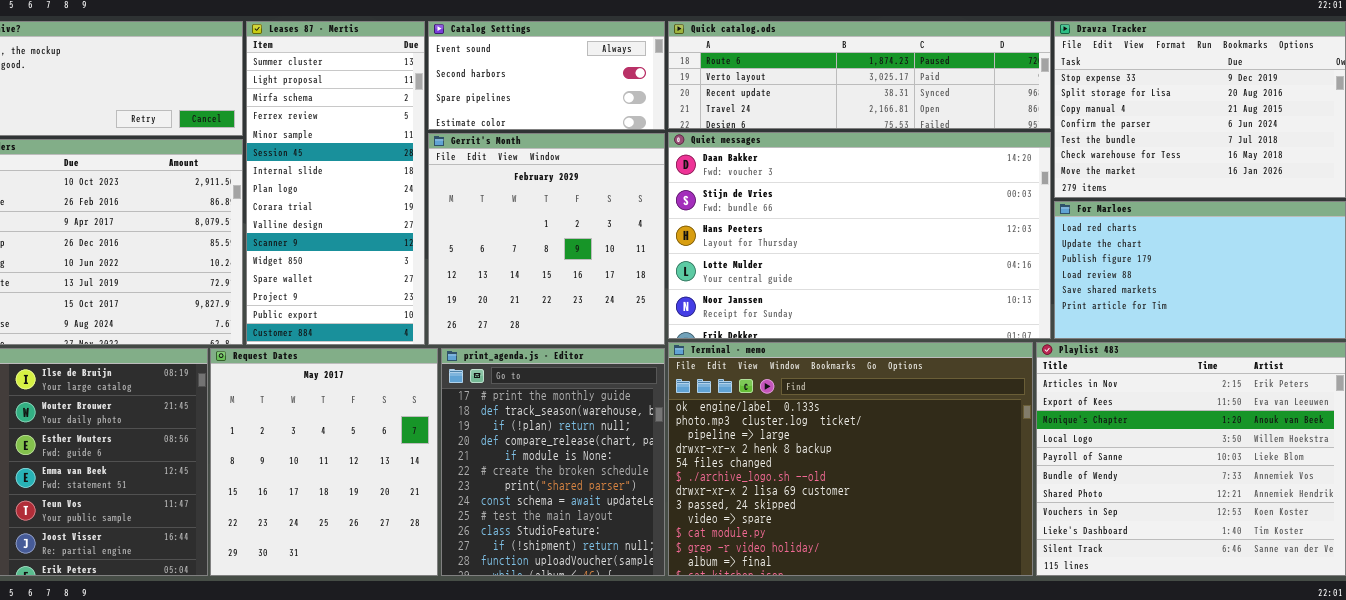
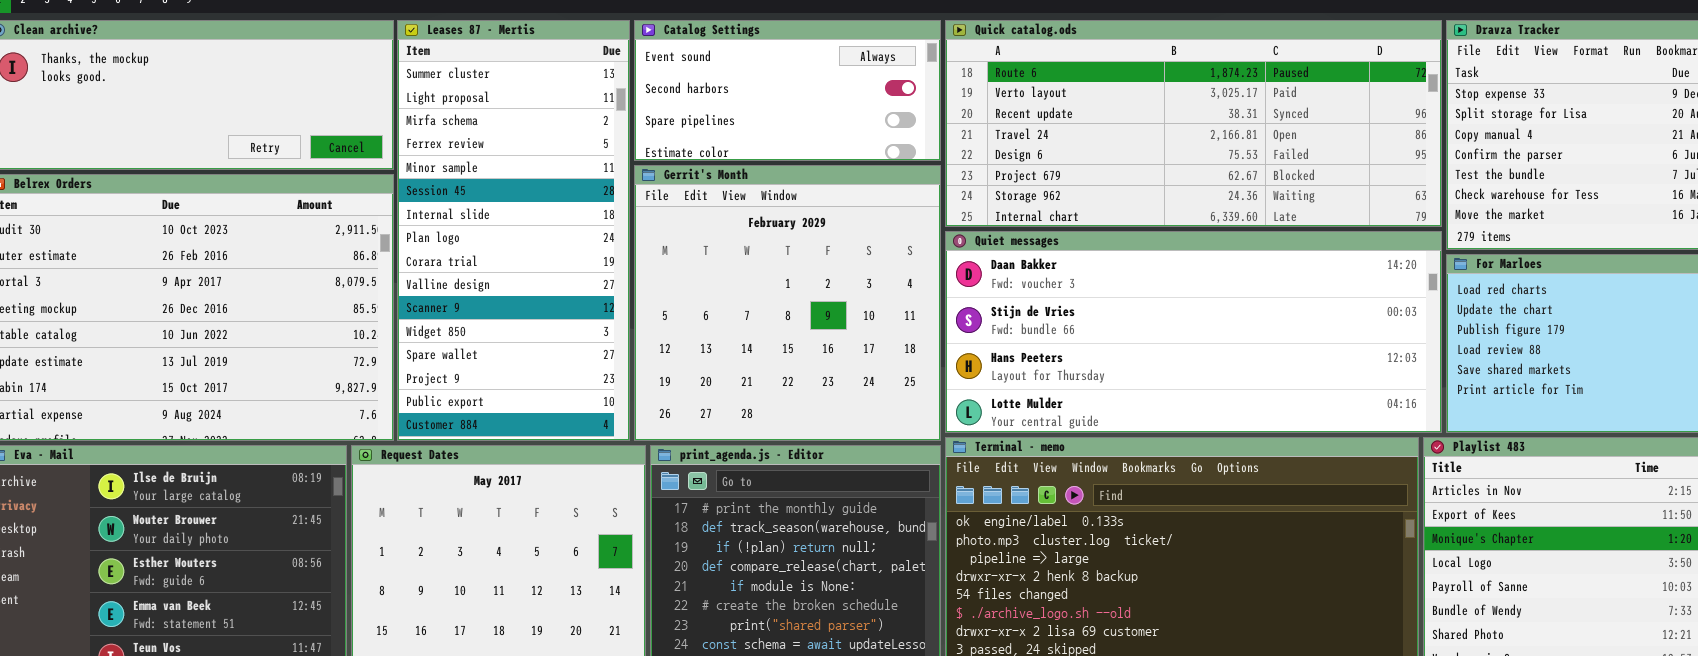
Quick catalog.ods: [668,21,1051,129] -> [945,20,1442,227], resized
Quiet messages: [668,132,1051,339] -> [945,231,1442,433], resized

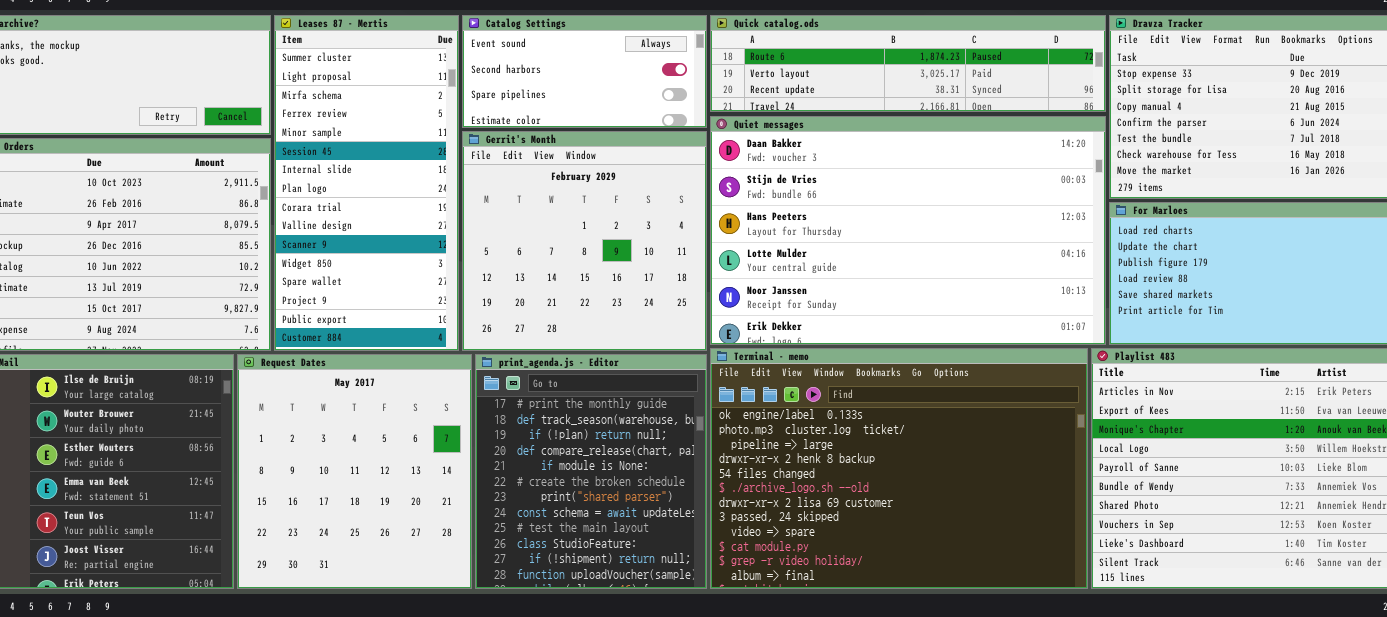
Quick catalog.ods: [945,20,1442,227] -> [710,15,1106,112], resized
Quiet messages: [945,231,1442,433] -> [710,116,1106,345], resized

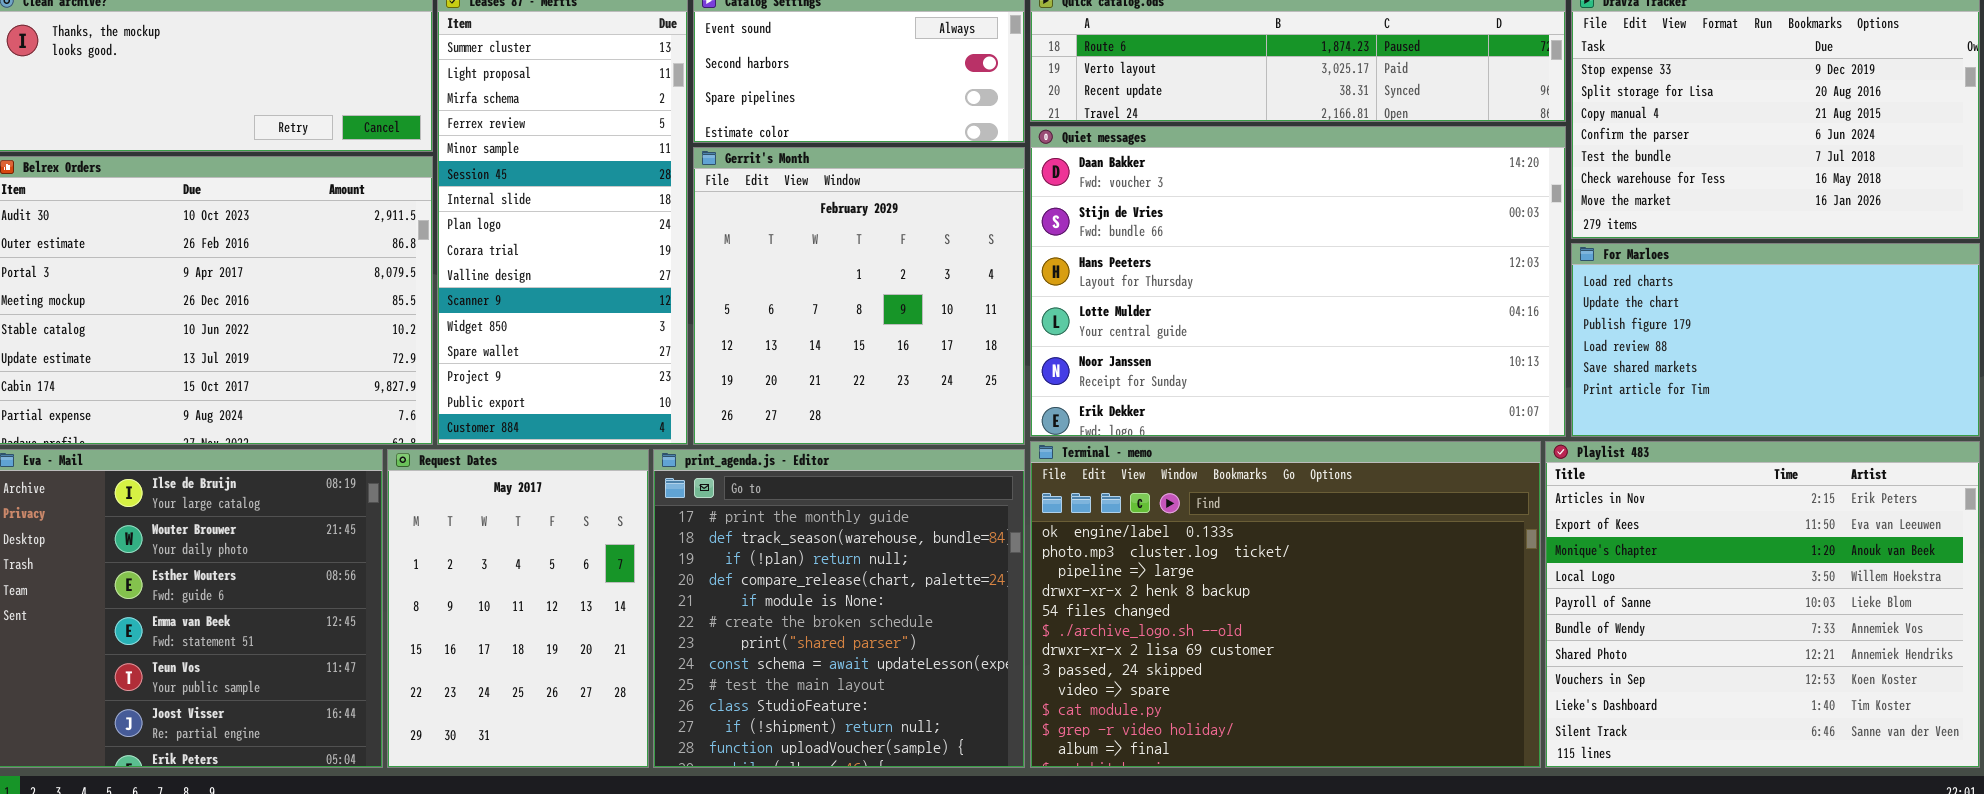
Request Dates: [237,354,472,589] -> [387,449,649,768], resized
print_agenda.js - Editor: [475,354,707,589] -> [653,449,1025,768], resized

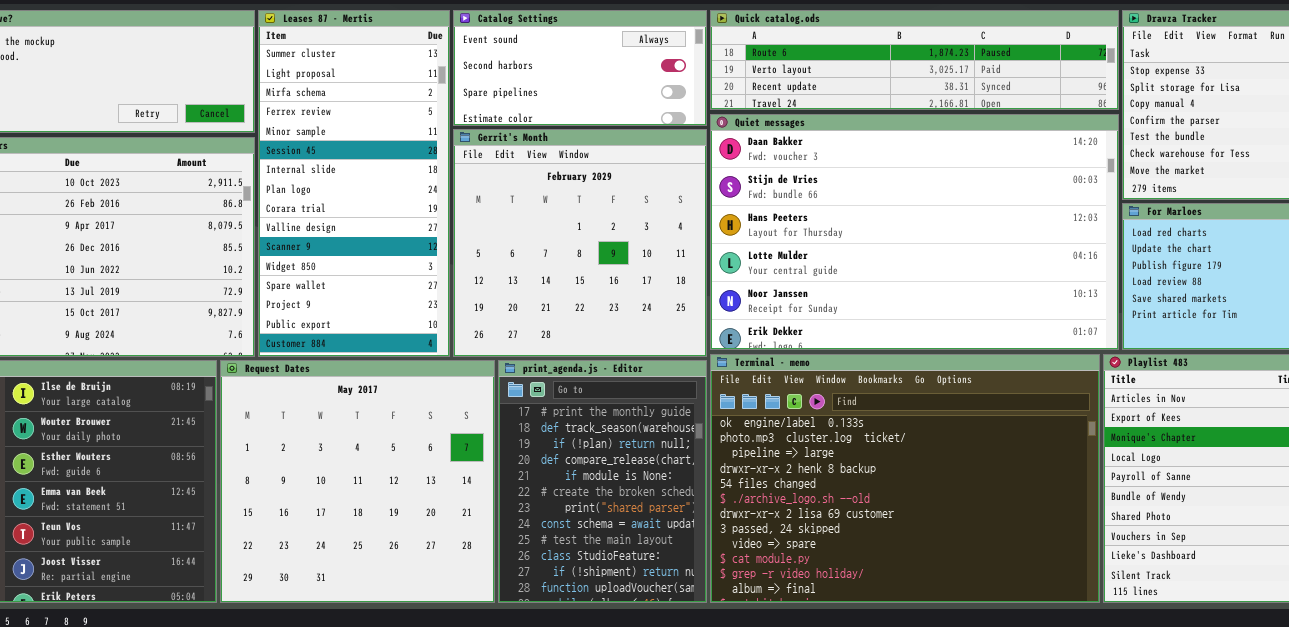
Request Dates: [387,449,649,768] -> [220,360,495,603], resized
print_agenda.js - Editor: [653,449,1025,768] -> [498,360,707,603], resized

